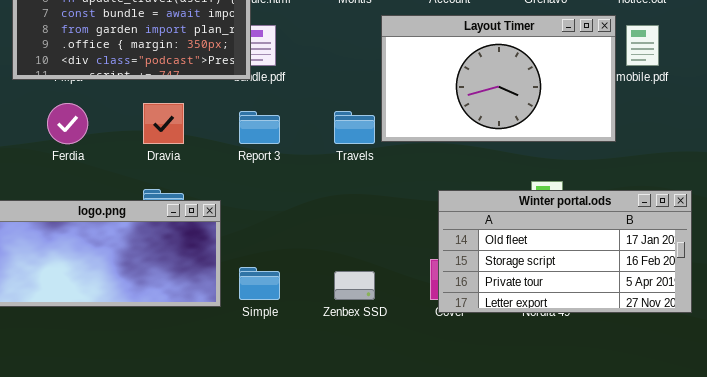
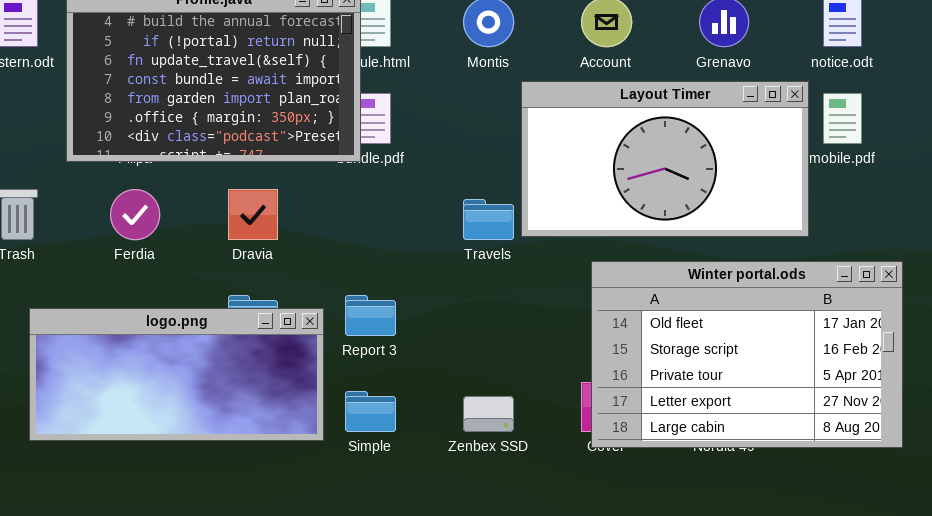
Report 3: [239,111,280,144] -> [345,295,396,336], moved
Winter portal.ods: [438,190,692,313] -> [591,261,903,448], resized

